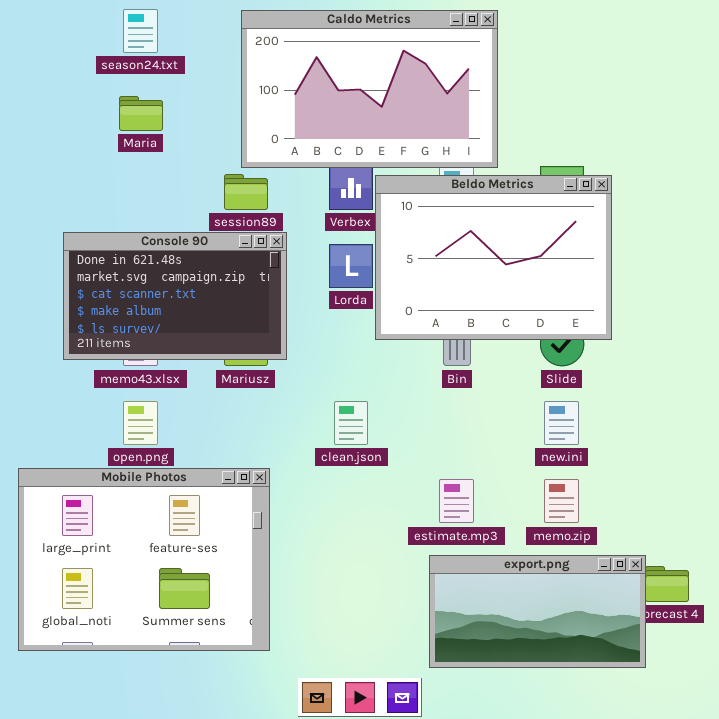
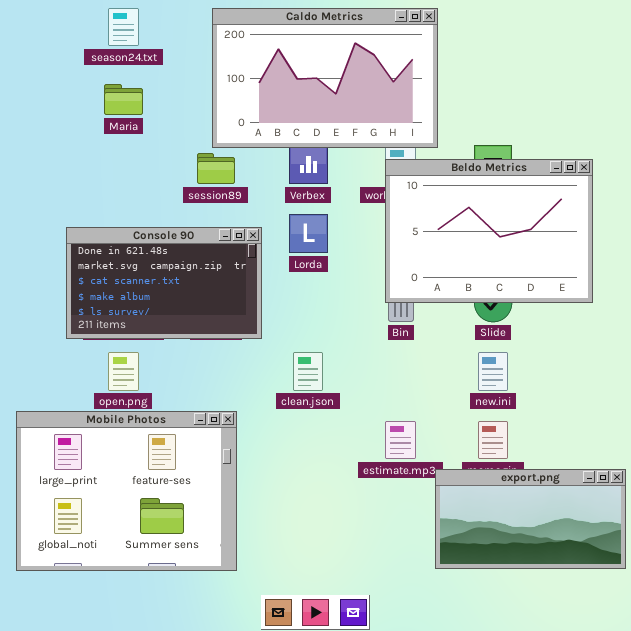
Beldo Metrics: [375,175,612,340] -> [385,159,593,303], moved
Console 90: [63,232,287,360] -> [66,227,262,339], moved
export.png: [429,555,646,668] -> [435,469,626,569], moved

